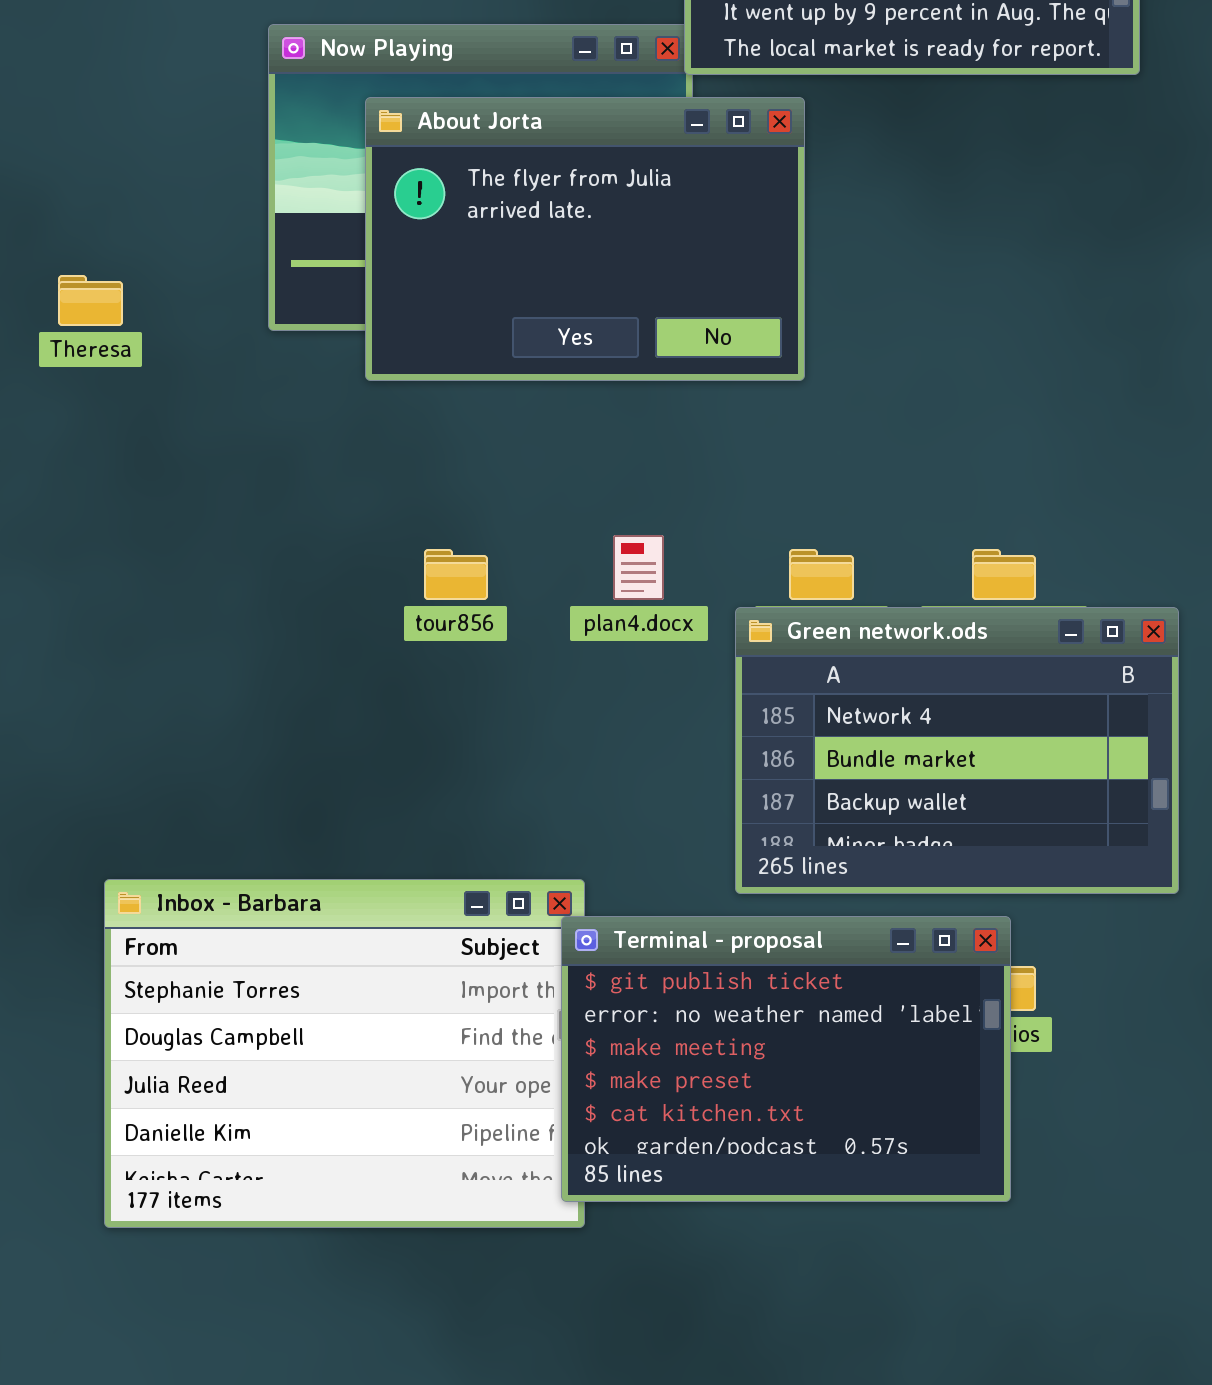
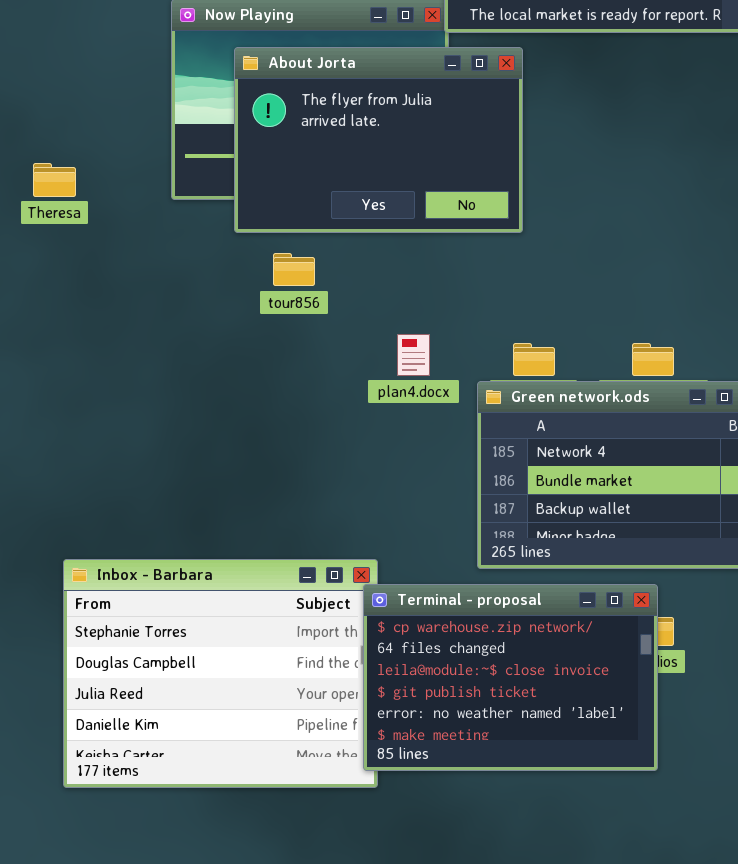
tour856: [424,549,488,600] -> [273,253,315,286], moved
Terminal - proposal: [561,916,1011,1202] -> [363,584,658,771], scrolled up 3 rows

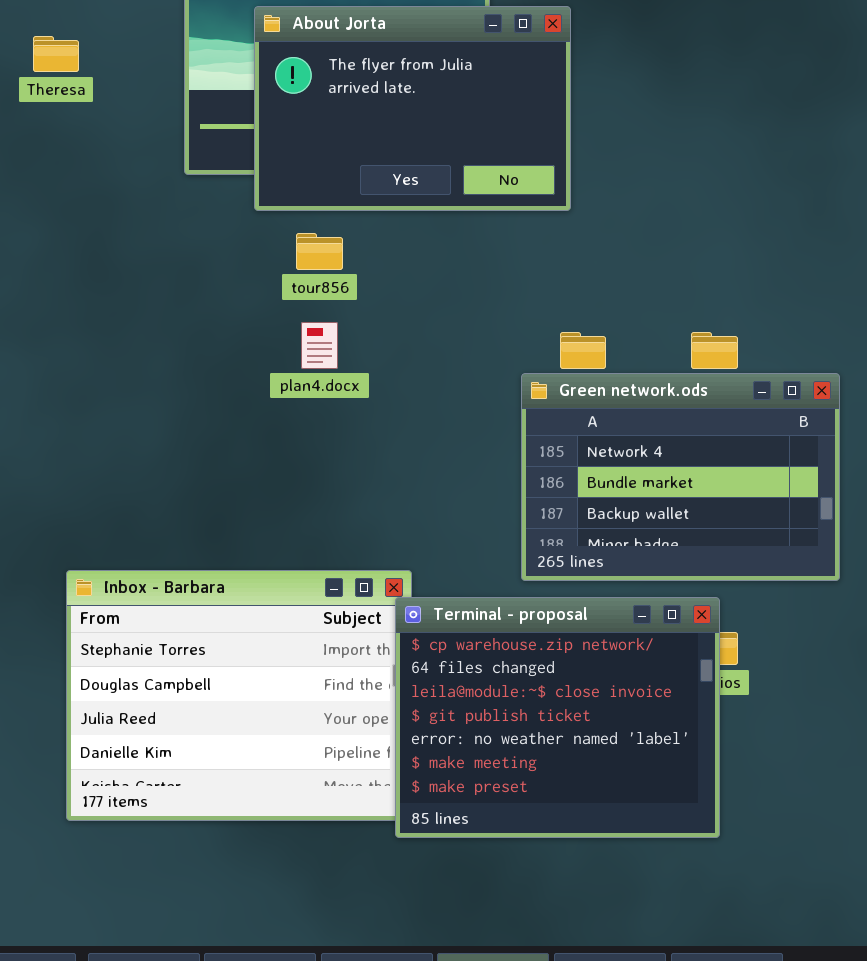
Theresa: [33,163,76,197] -> [33,36,79,72], moved
plan4.docx: [397,334,430,376] -> [301,322,338,369], moved
Terminal - proposal: [363,584,658,771] -> [395,597,720,838], resized

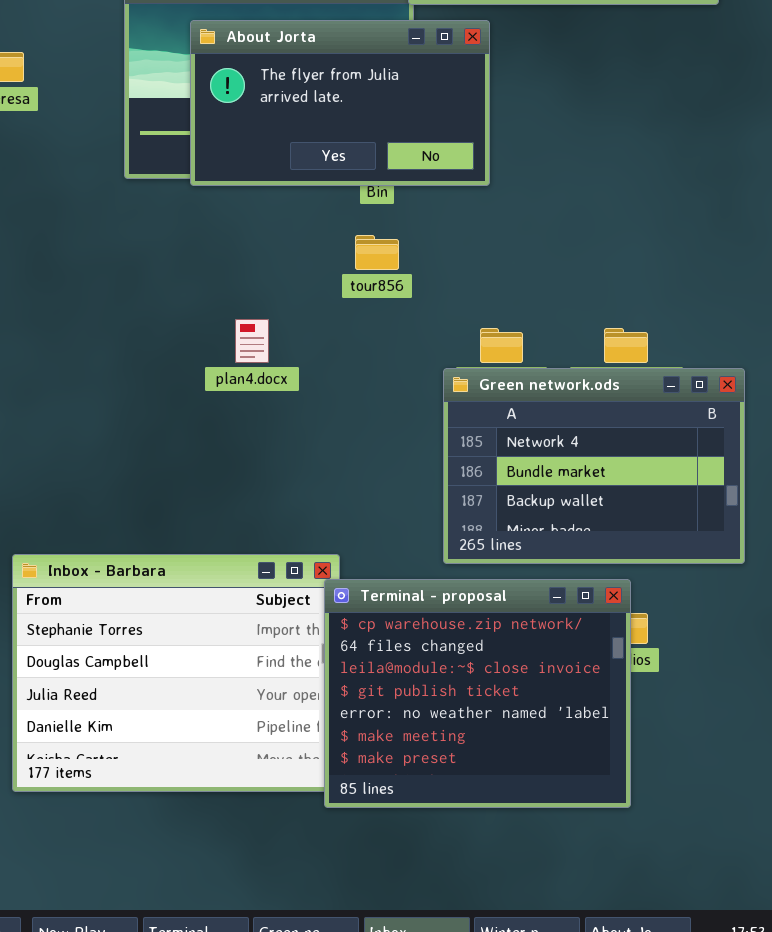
About Jorta: [254,6,571,211] -> [190,20,490,186], resized
tour856: [296,233,343,270] -> [355,235,399,270], moved

